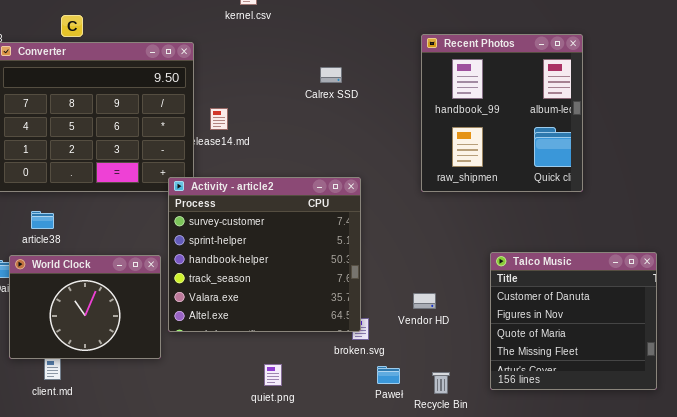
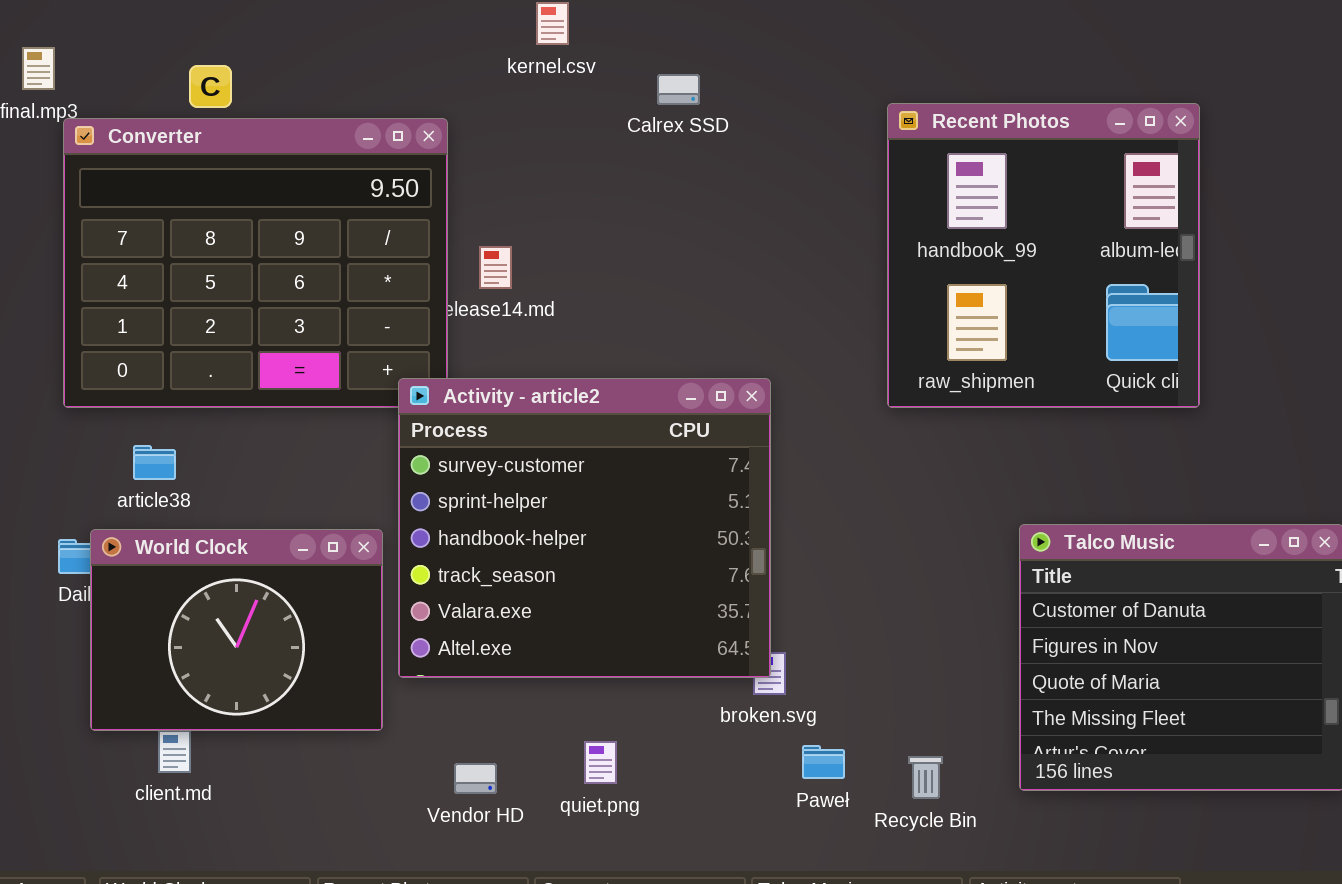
Calrex SSD: [320,67,342,83] -> [657,74,700,105], moved
Vendor HD: [413,293,436,309] -> [454,763,497,794], moved

